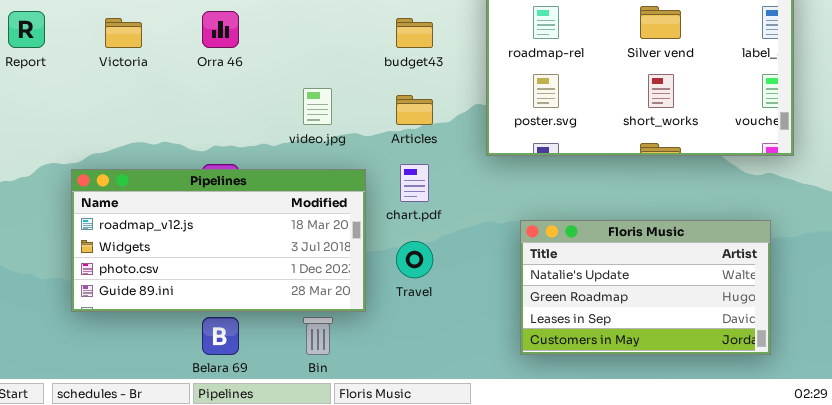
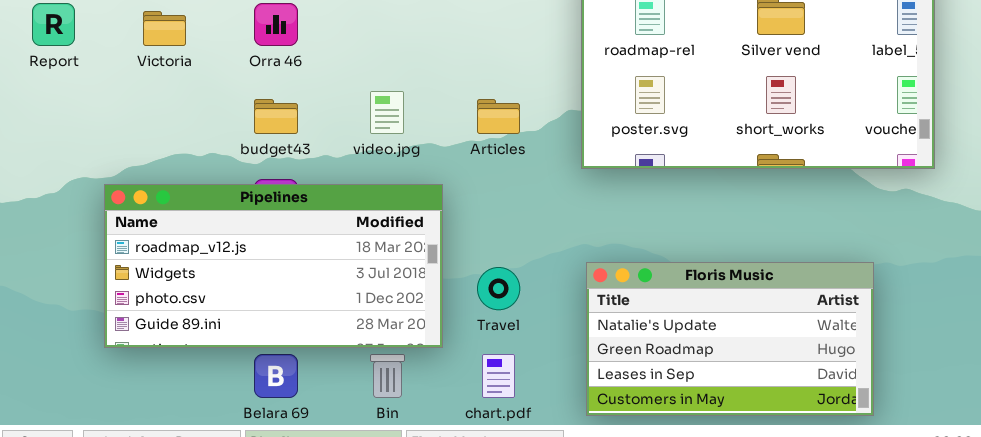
budget43: [396,18,433,48] -> [254,99,298,134], moved
chart.pdf: [400,164,429,202] -> [482,354,515,398], moved
Floris Music: [520,220,771,355] -> [586,262,874,416], moved

